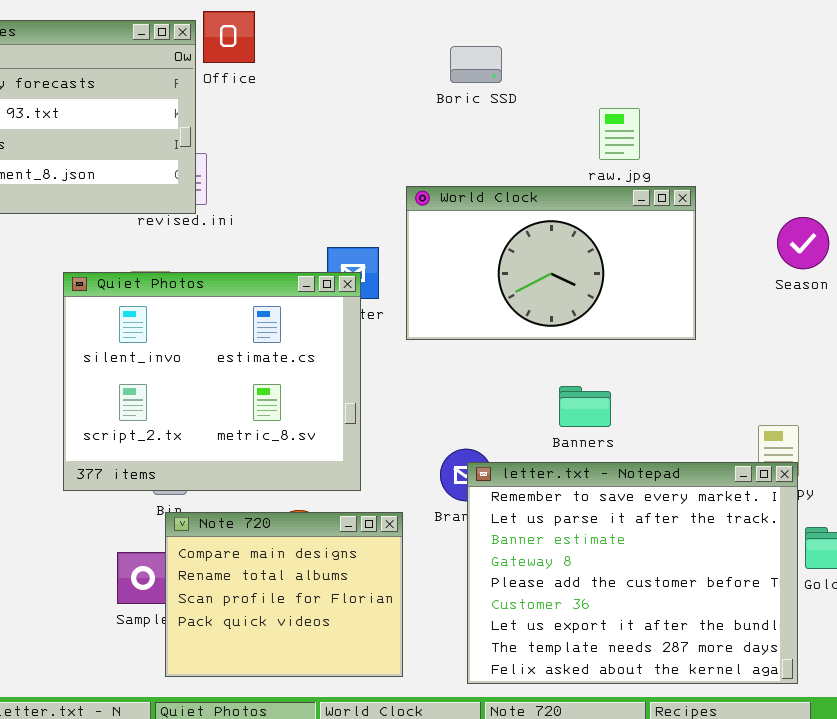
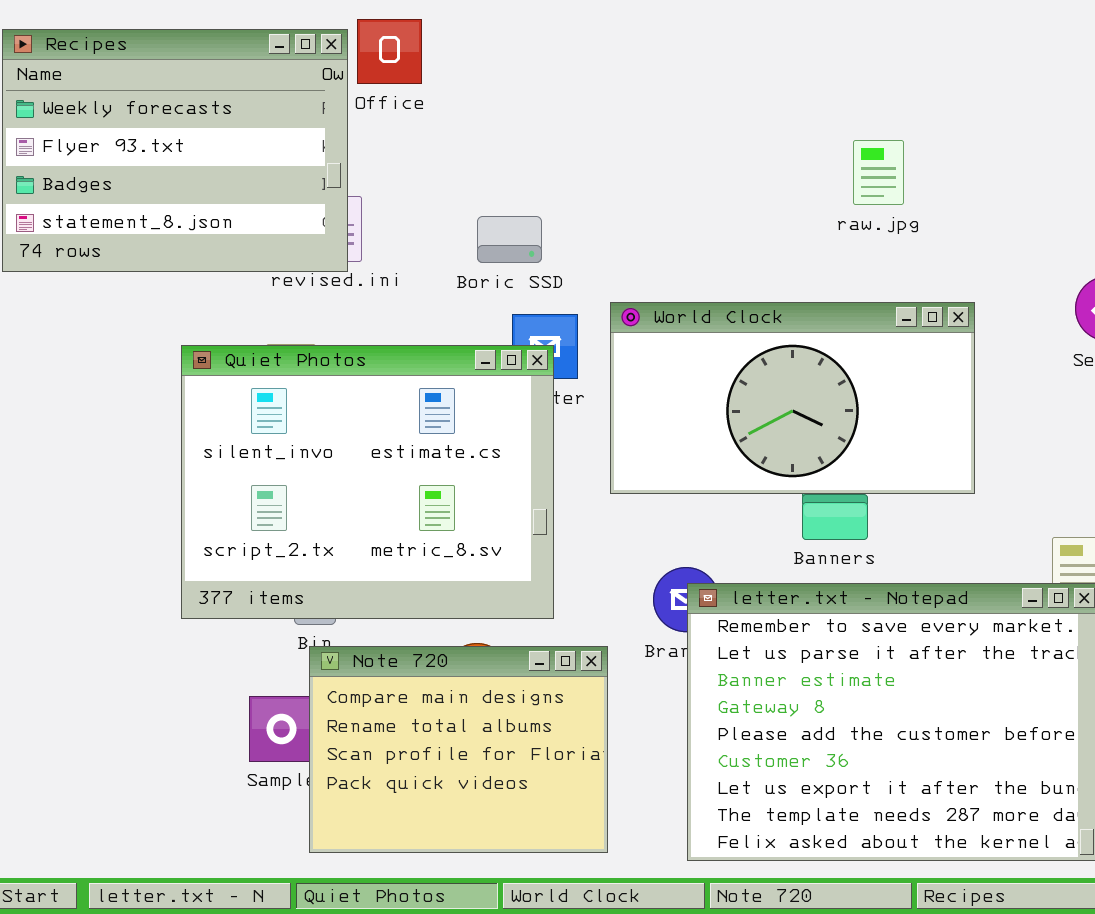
Boric SSD: [450,46,502,83] -> [477,216,542,263], moved
World Clock: [406,186,696,340] -> [610,302,975,494], moved

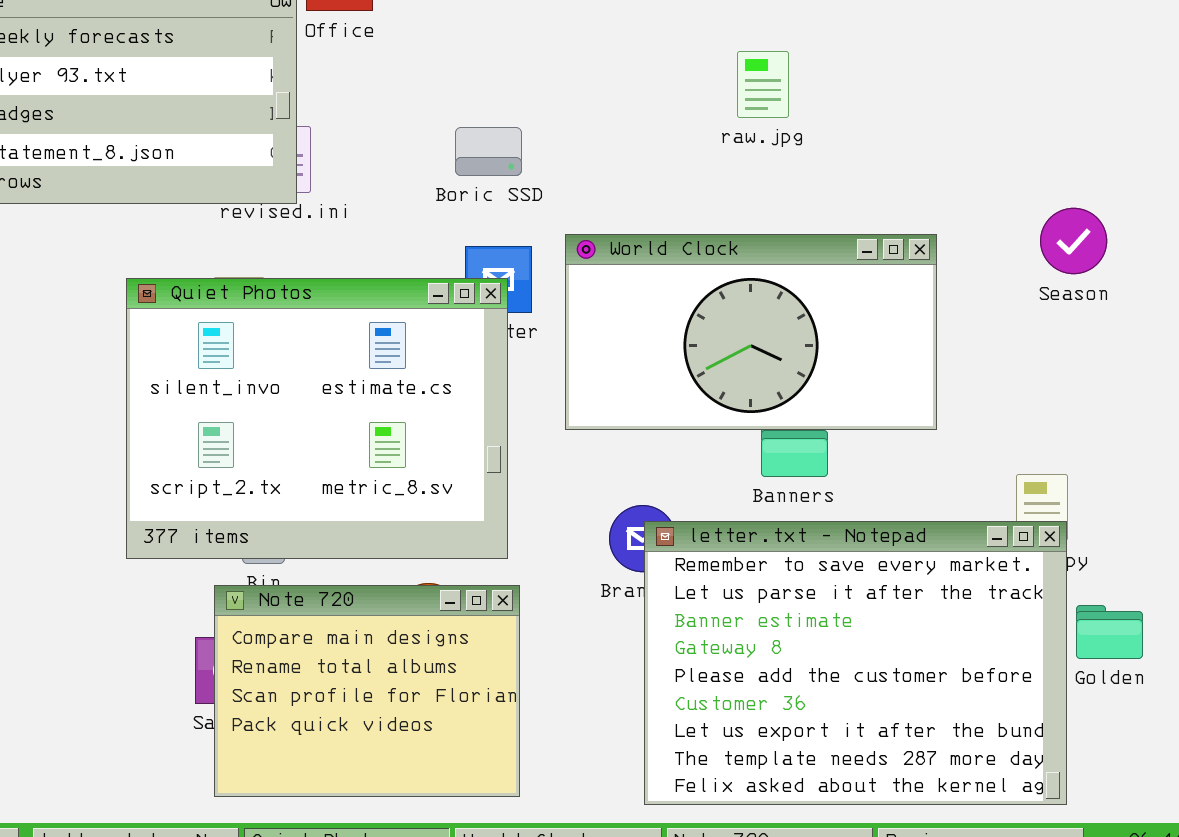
raw.jpg: [853,140,904,205] -> [737,51,789,118], moved
Boric SSD: [477,216,542,263] -> [455,127,522,176], moved
Note 720: [309,646,608,853] -> [214,585,520,797], moved

